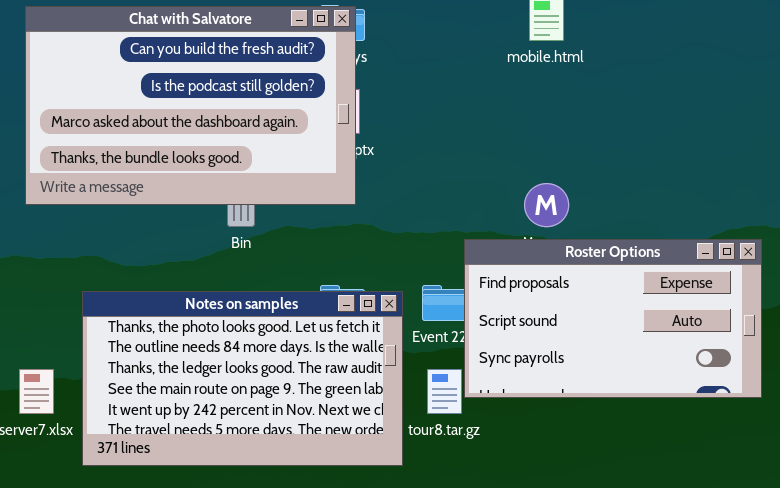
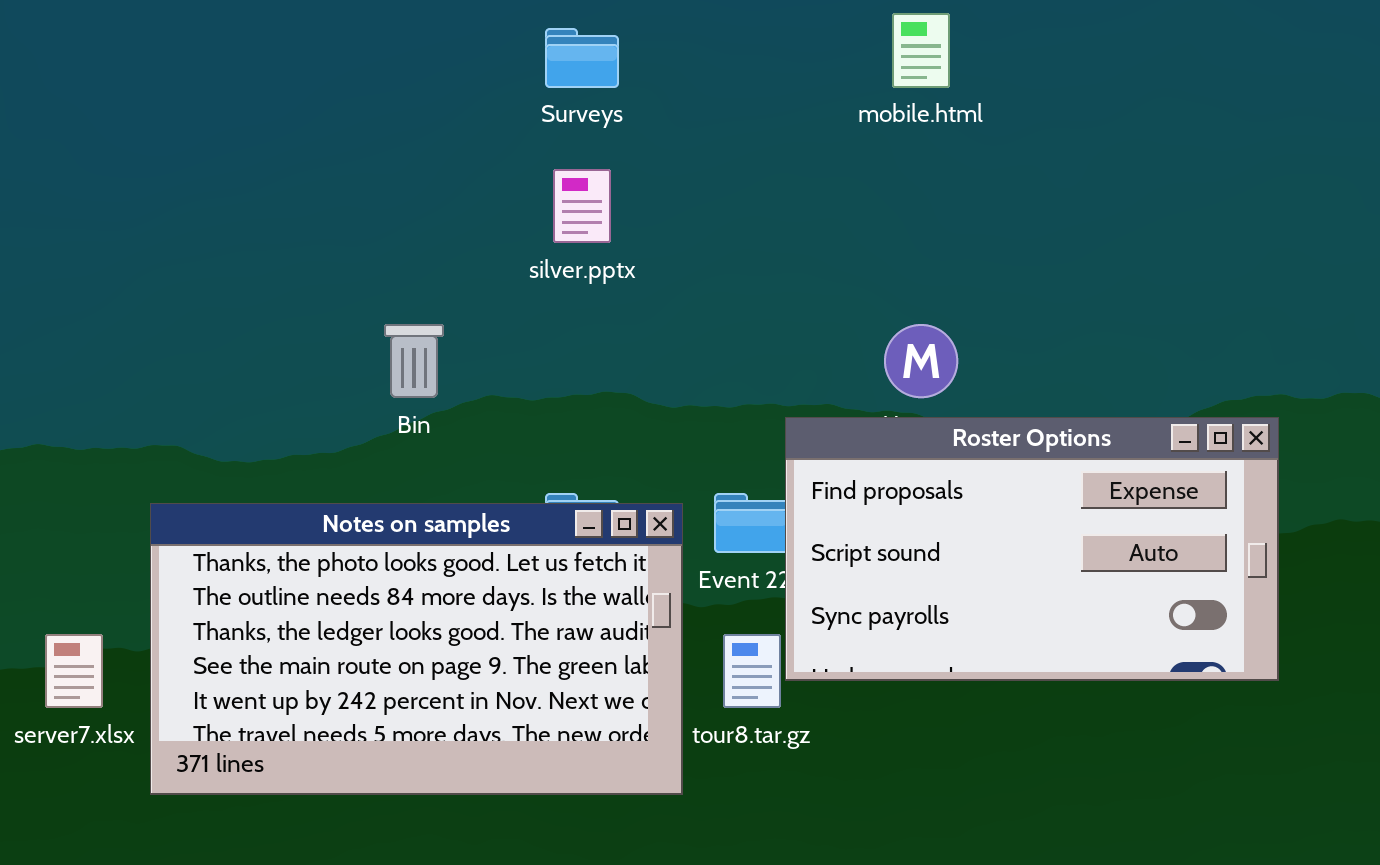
Chat with Salvatore: [25,6,356,205] -> none, closed

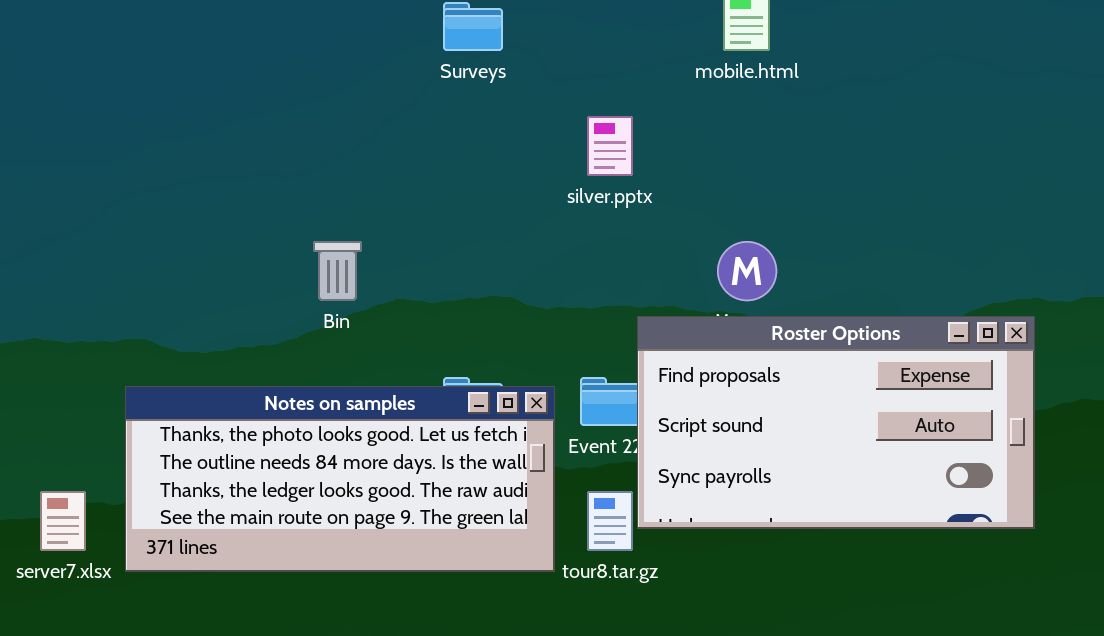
silver.pptx: [553,169,611,243] -> [587,116,633,176], moved
Notes on samples: [150,503,683,795] -> [125,386,555,572], resized

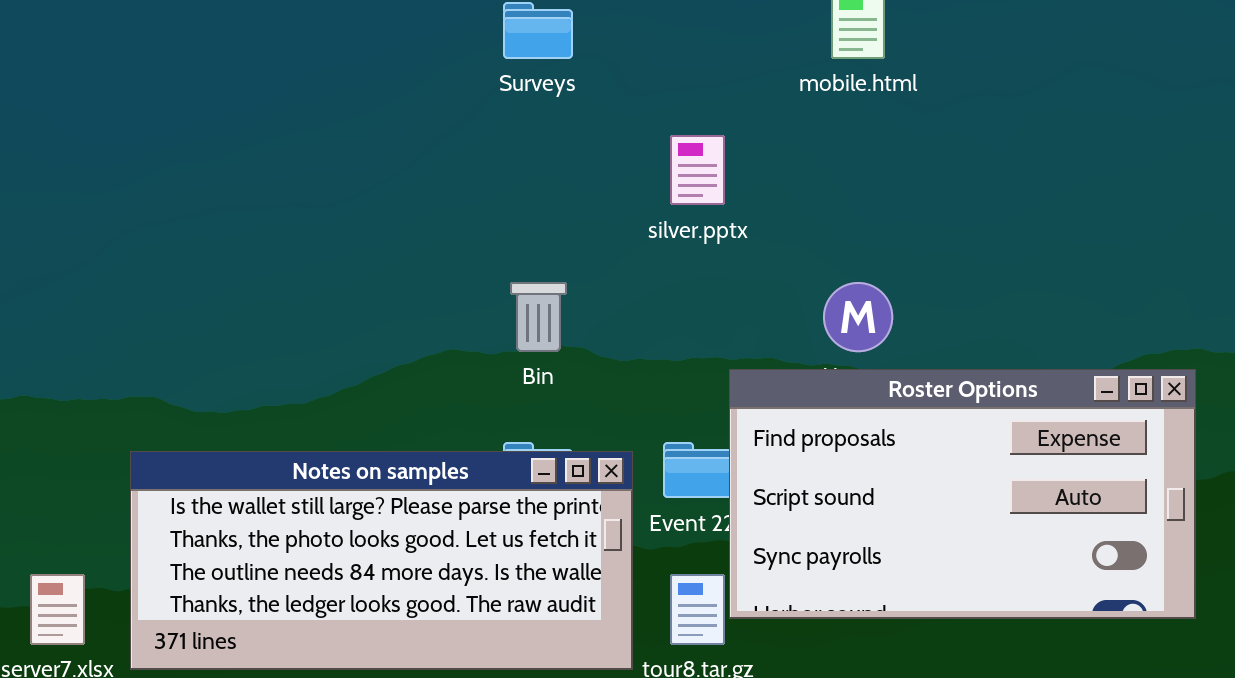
Bin: [313,241,362,301] -> [510,282,567,352], moved
Notes on samples: [125,386,555,572] -> [130,451,633,670], scrolled up 1 row

